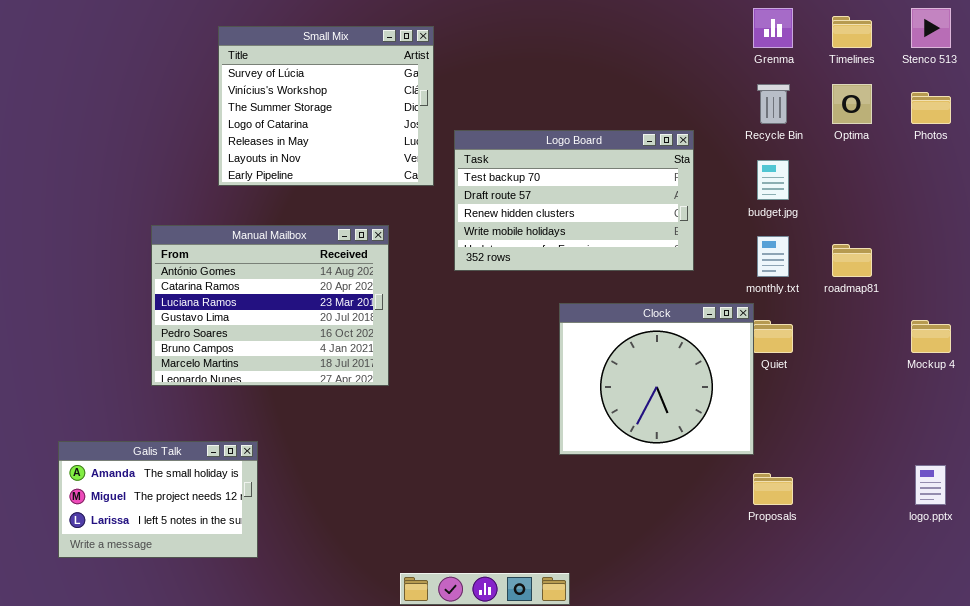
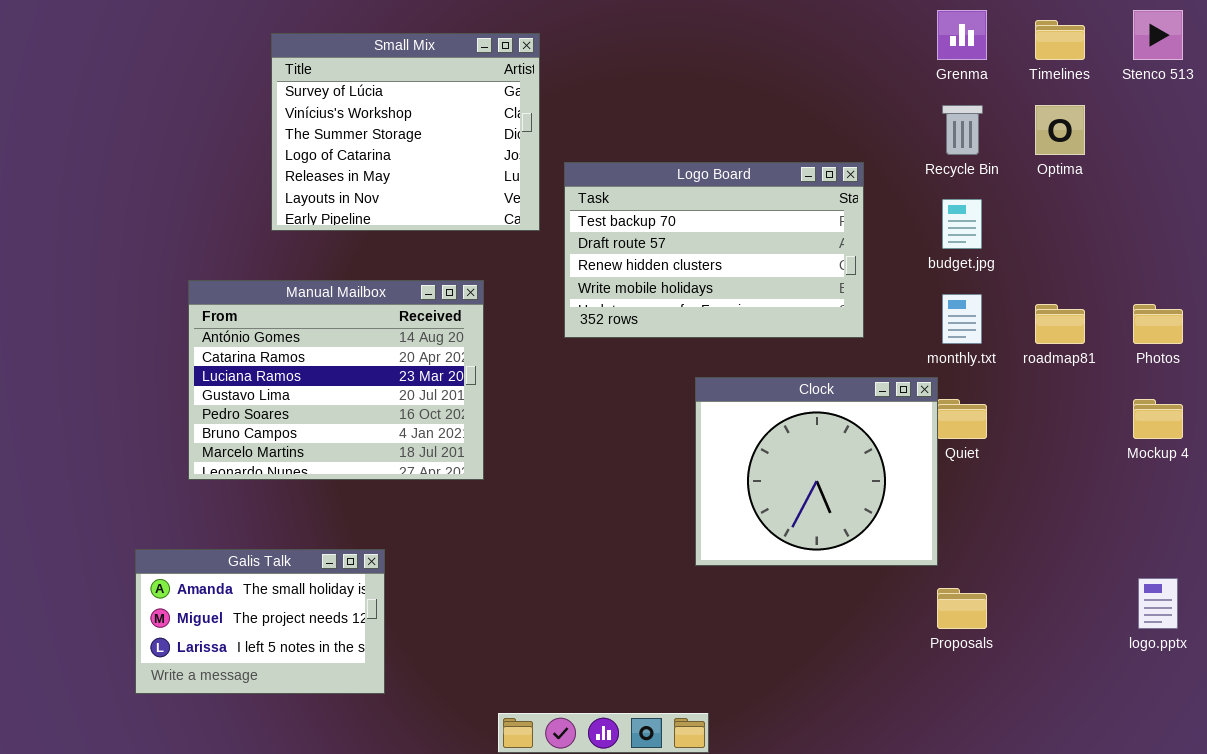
Photos: [911,92,951,124] -> [1133,304,1183,344], moved
Galis Talk: [58,441,258,558] -> [135,549,385,694], moved

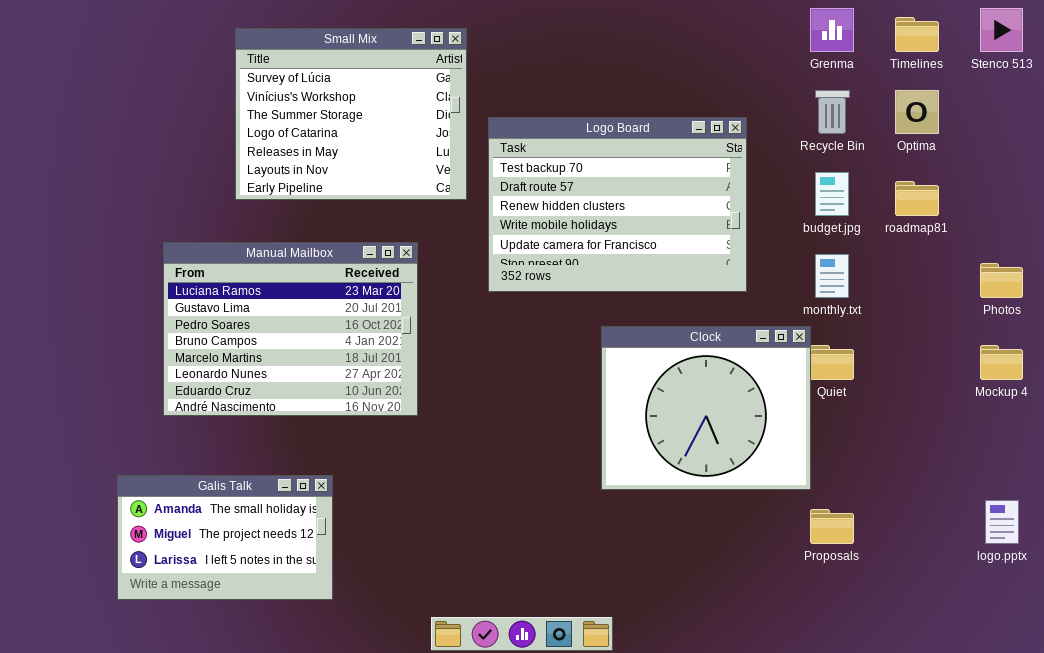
Logo Board: [564,162,864,338] -> [488,117,747,292], resized
Manual Mailbox: [188,280,484,480] -> [163,242,418,416], scrolled down 2 rows
roadmap81: [1035,304,1085,344] -> [895,181,939,216], moved

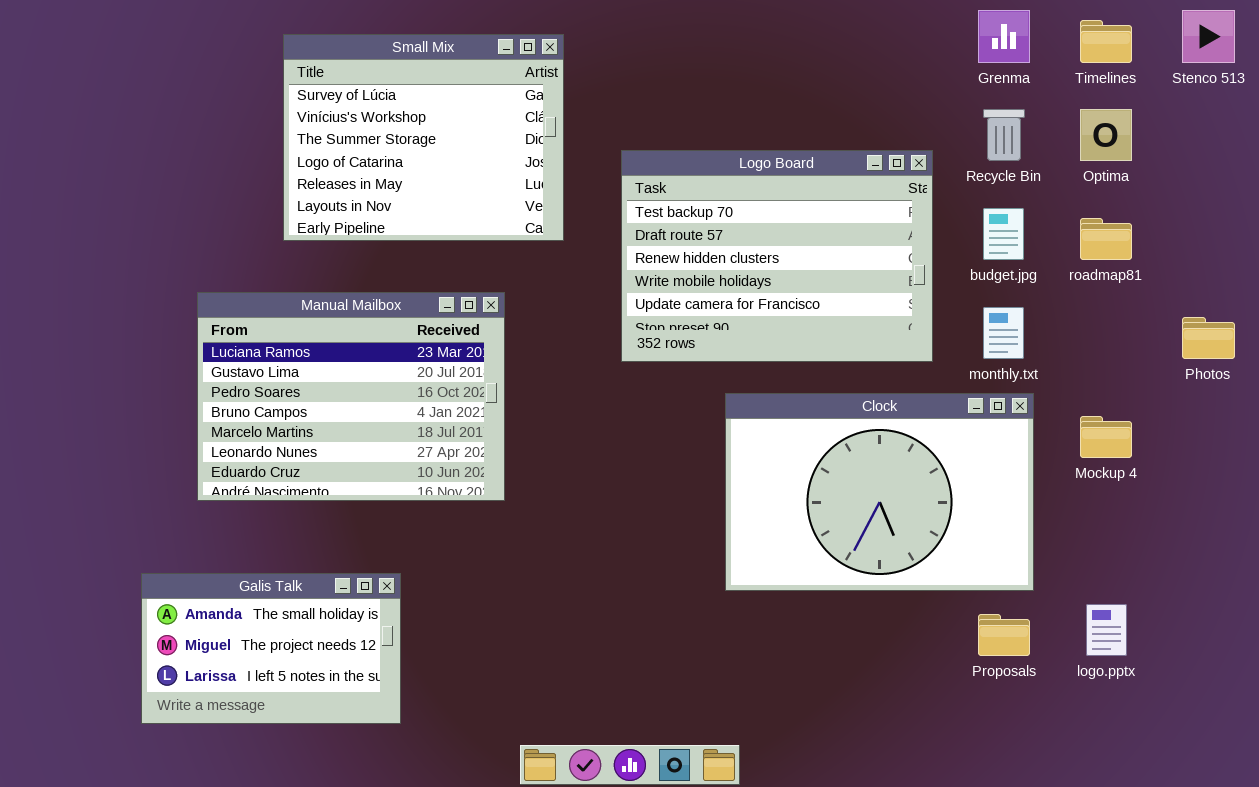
Logo Board: [488,117,747,292] -> [621,150,933,362], moved
Clock: [601,326,811,490] -> [725,393,1034,591], resized
Mockup 4: [980,345,1023,380] -> [1080,416,1132,458], moved
logo.pptx: [985,500,1019,544] -> [1086,604,1127,656], moved

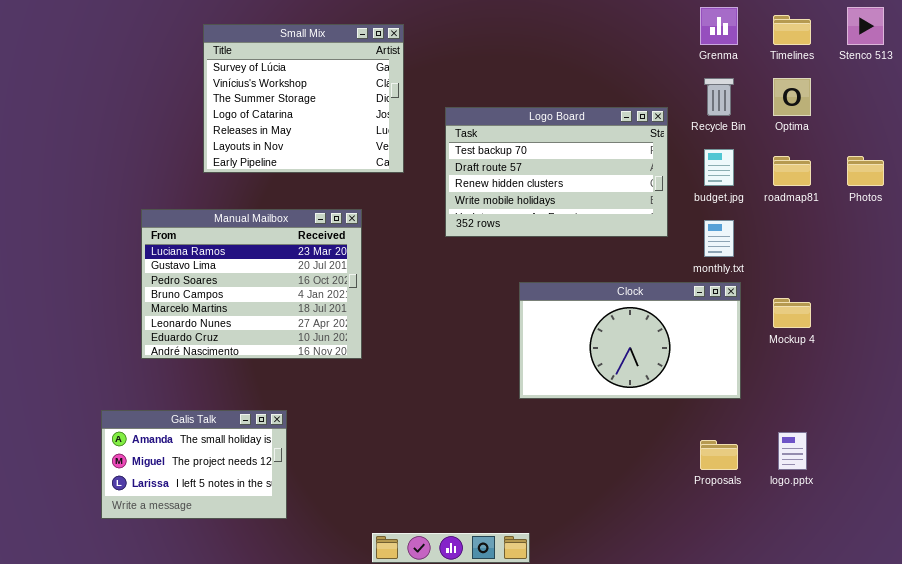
Logo Board: [621,150,933,362] -> [445,107,668,237], resized
Photos: [1182,317,1235,359] -> [847,156,884,186], moved
Clock: [725,393,1034,591] -> [519,282,741,399], resized

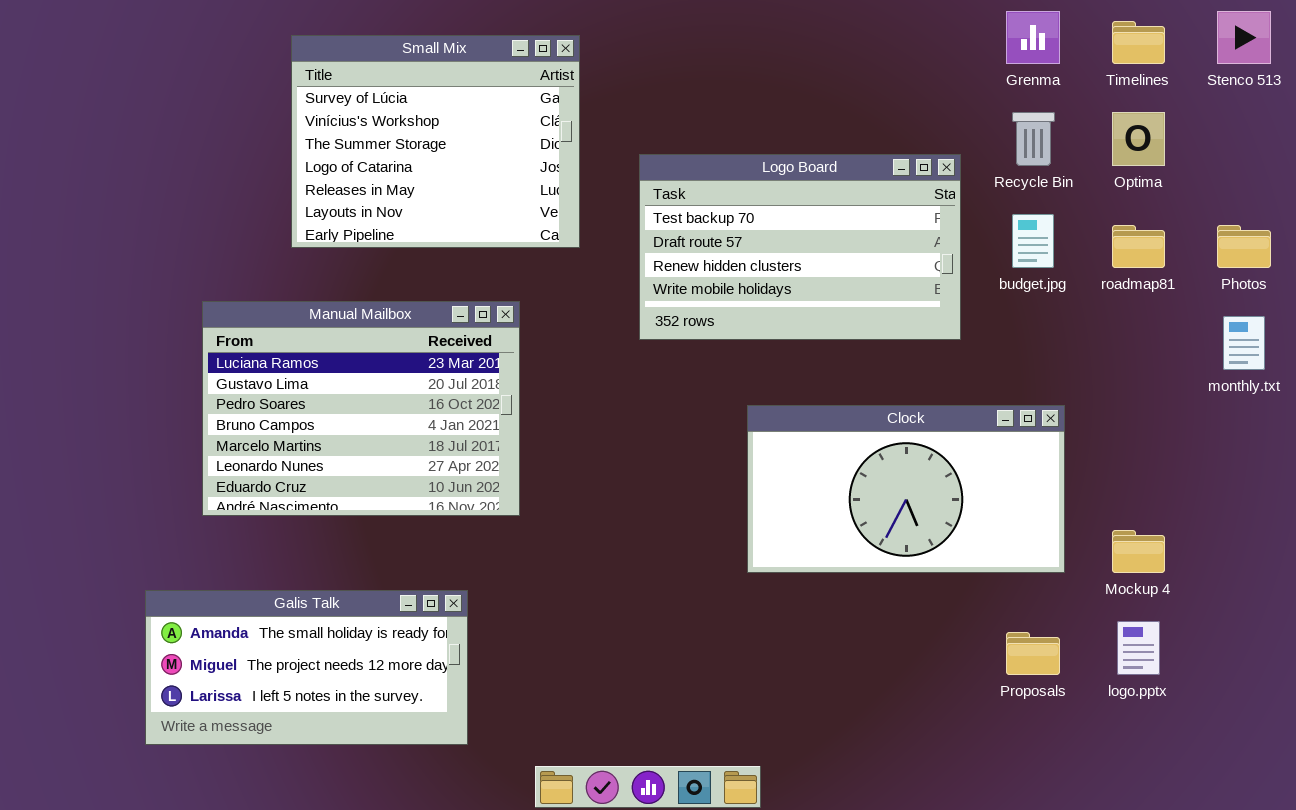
monthly.txt: [704,220,734,257] -> [1223,316,1265,370], moved
Mockup 4: [773,298,811,328] -> [1112,530,1165,573], moved
Galis Talk: [101,410,287,519] -> [145,590,468,745], resized

